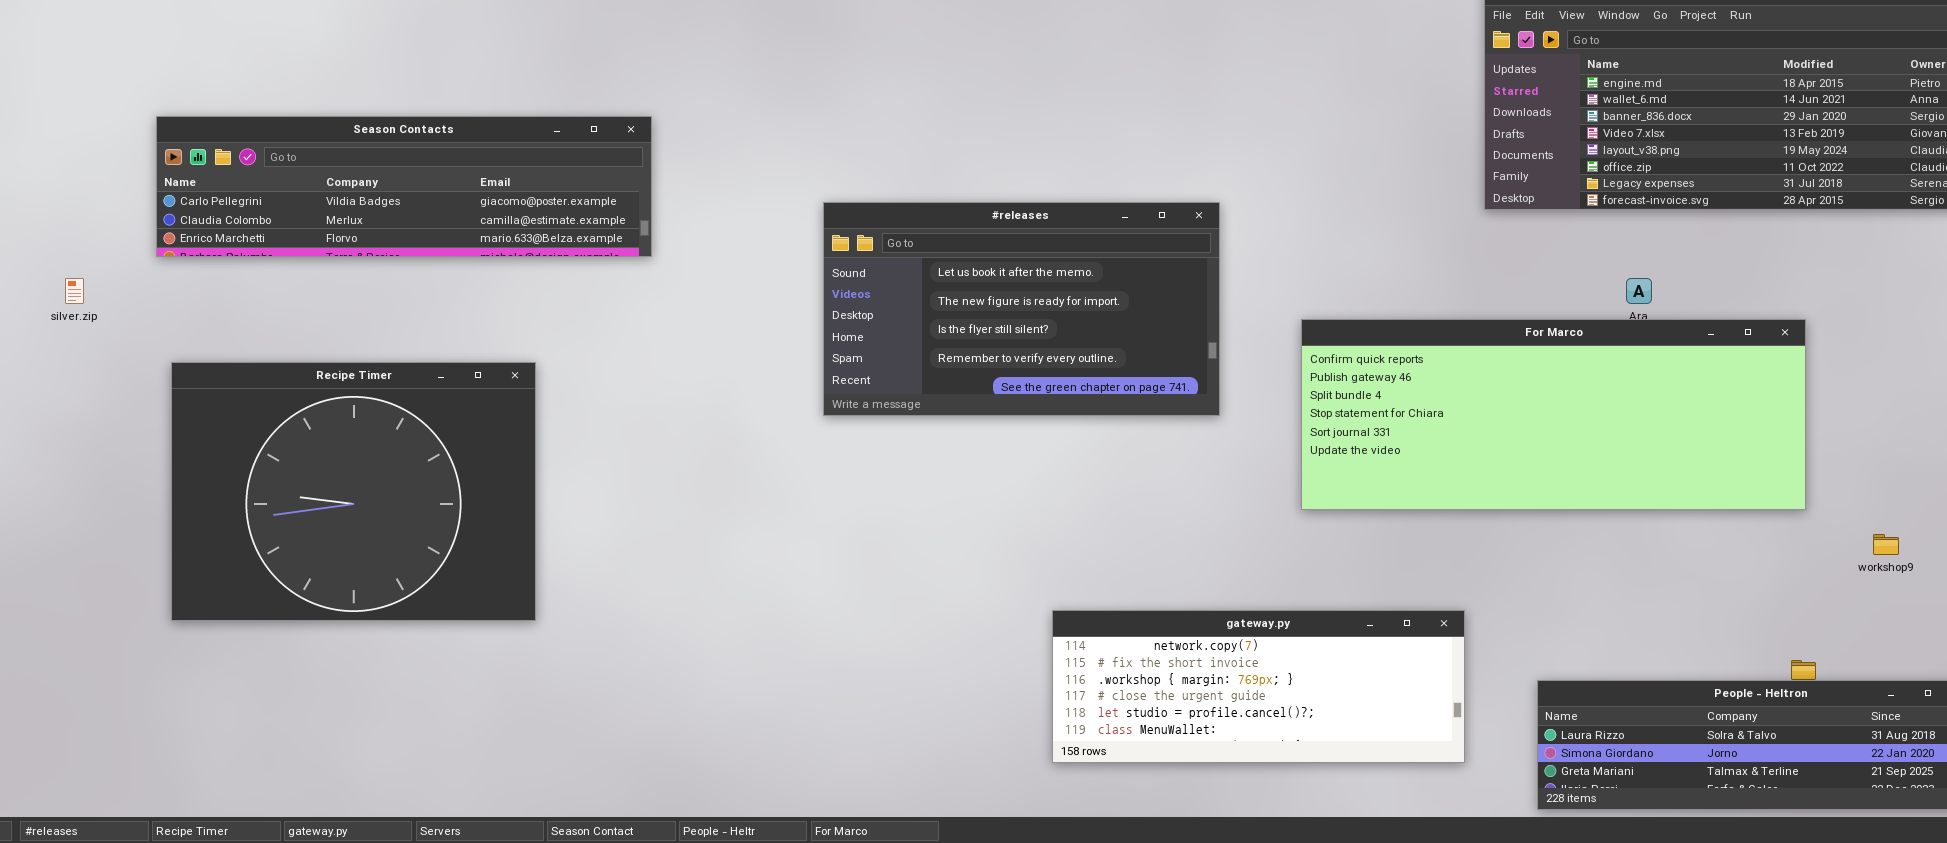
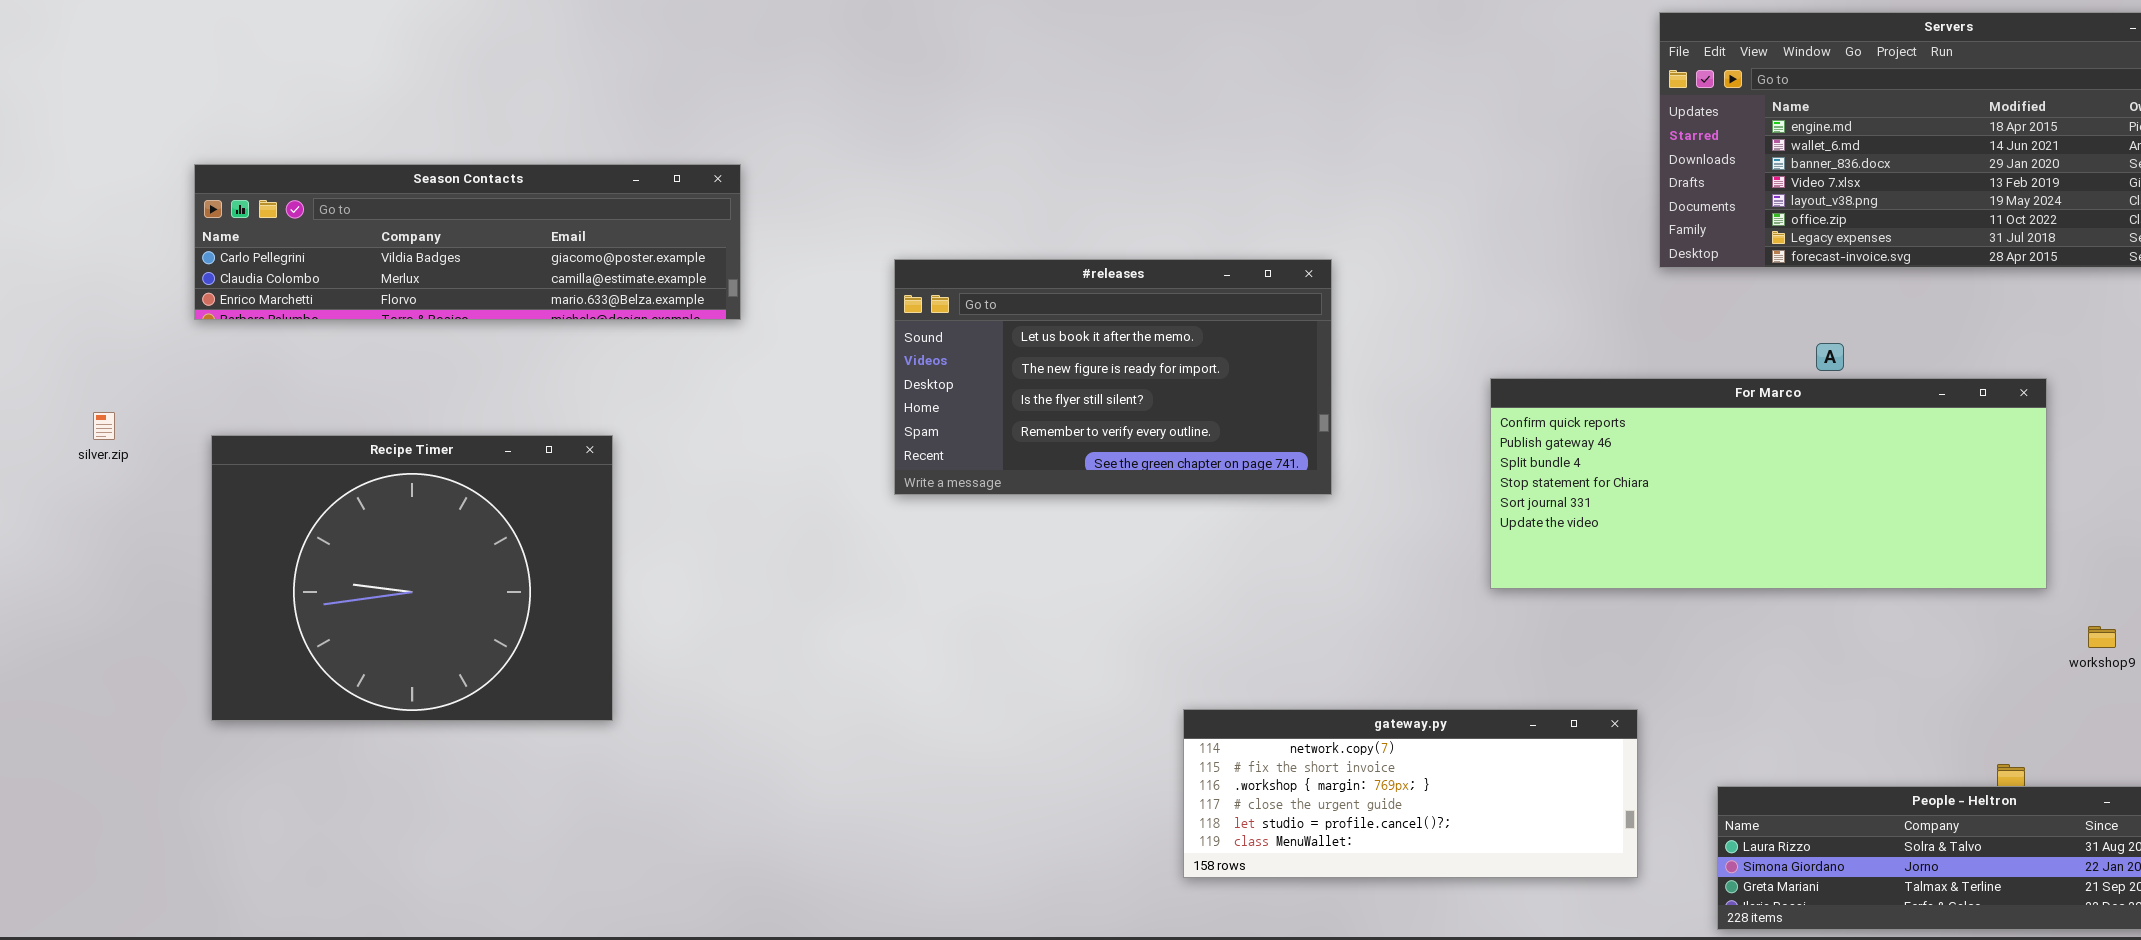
#releases: [823,202,1220,416] -> [894,259,1332,495], moved
silver.zip: [65,278,84,304] -> [93,412,115,440], moved
For Marco: [1301,319,1806,510] -> [1490,378,2047,589], moved

